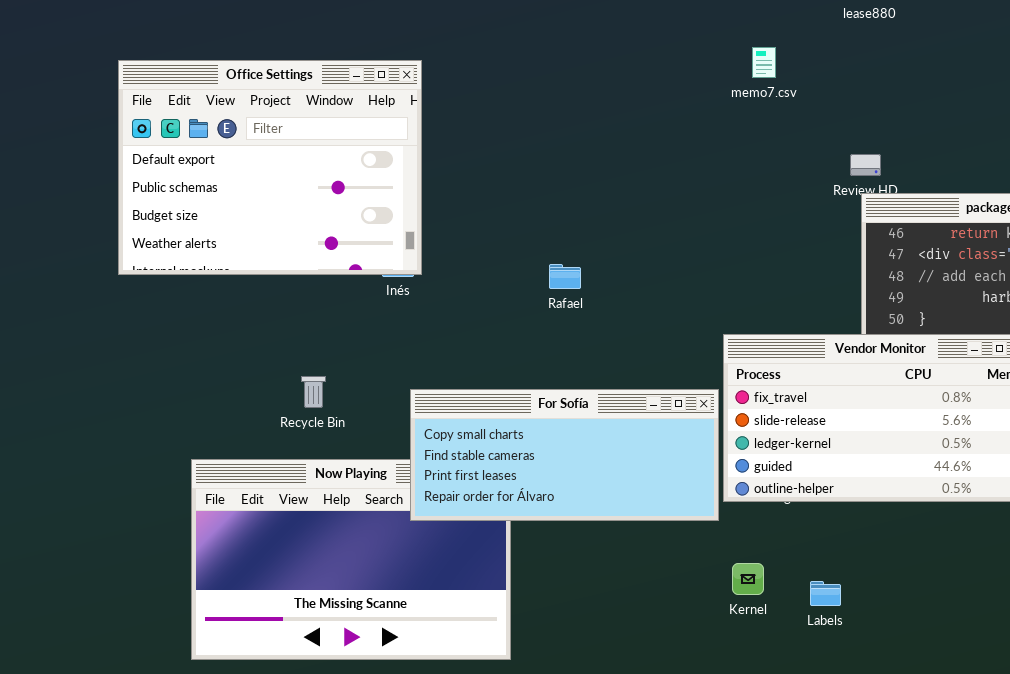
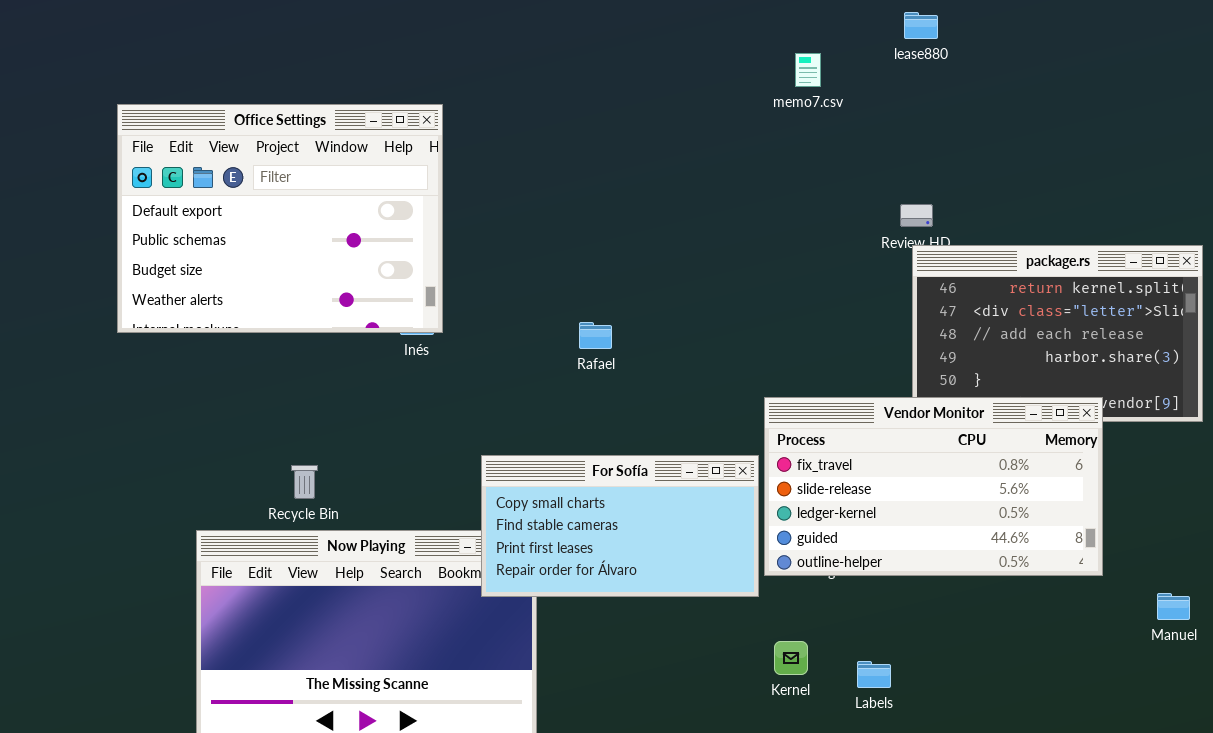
memo7.csv: [752,47,776,78] -> [795,53,821,87], moved
Recycle Bin: [301,376,326,408] -> [291,465,318,499], moved
For Sofía: [410,389,719,521] -> [481,455,759,597], resized

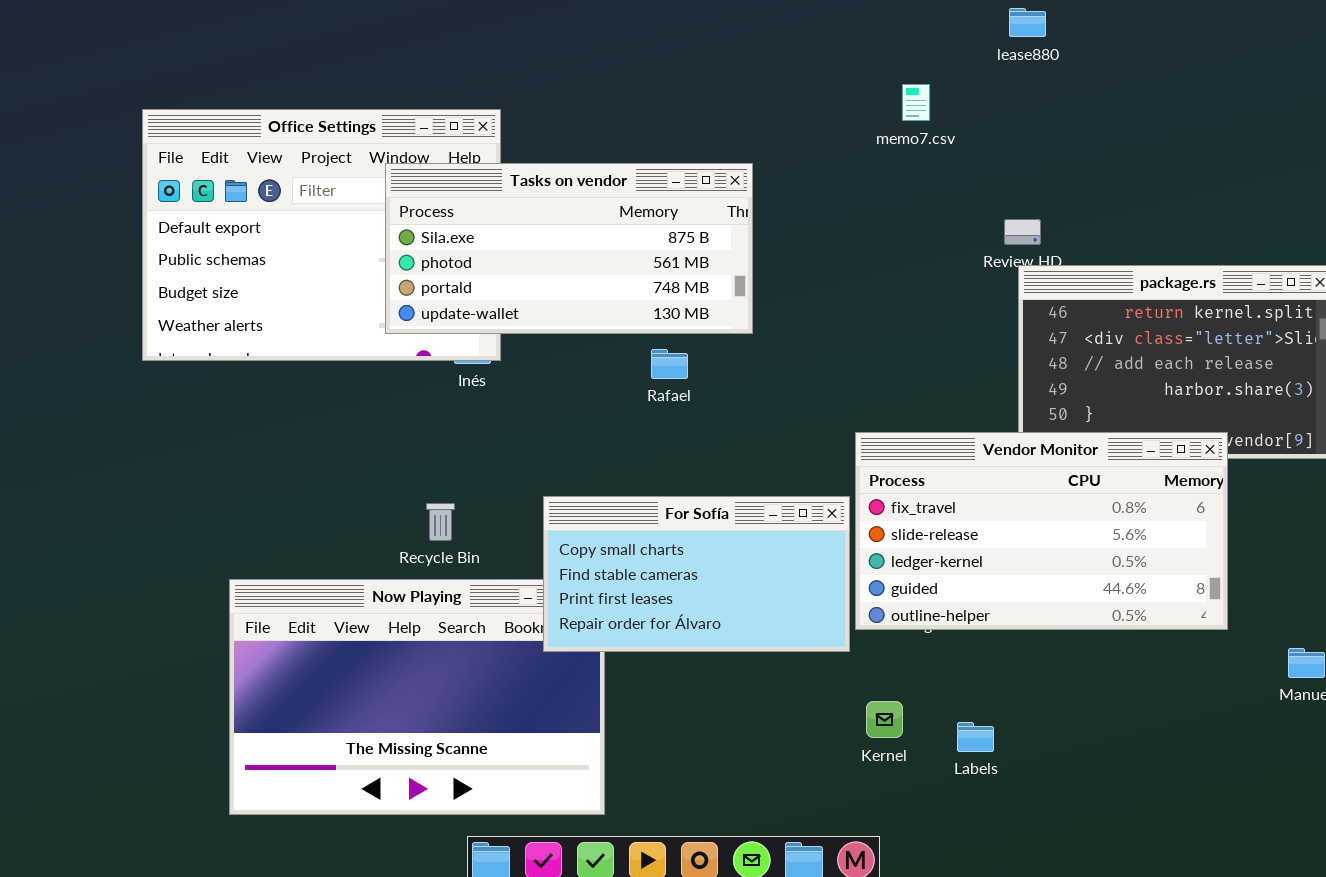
memo7.csv: [795,53,821,87] -> [902,84,930,121], moved
Tasks on vendor: none -> [385,163,753,334], opened
Recycle Bin: [291,465,318,499] -> [426,503,455,541], moved

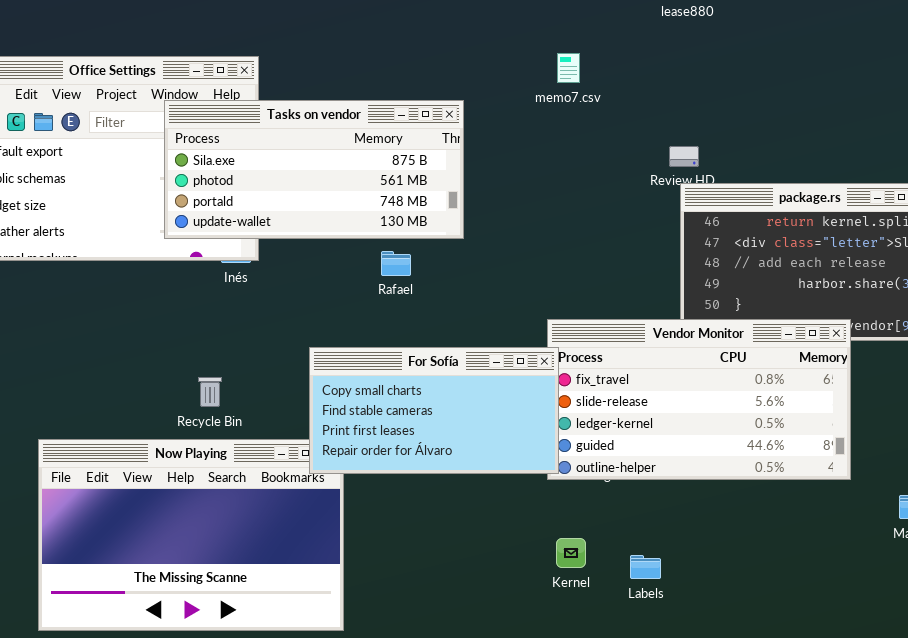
memo7.csv: [902,84,930,121] -> [557,53,580,83], moved
For Sofía: [543,496,850,652] -> [309,347,559,474], moved

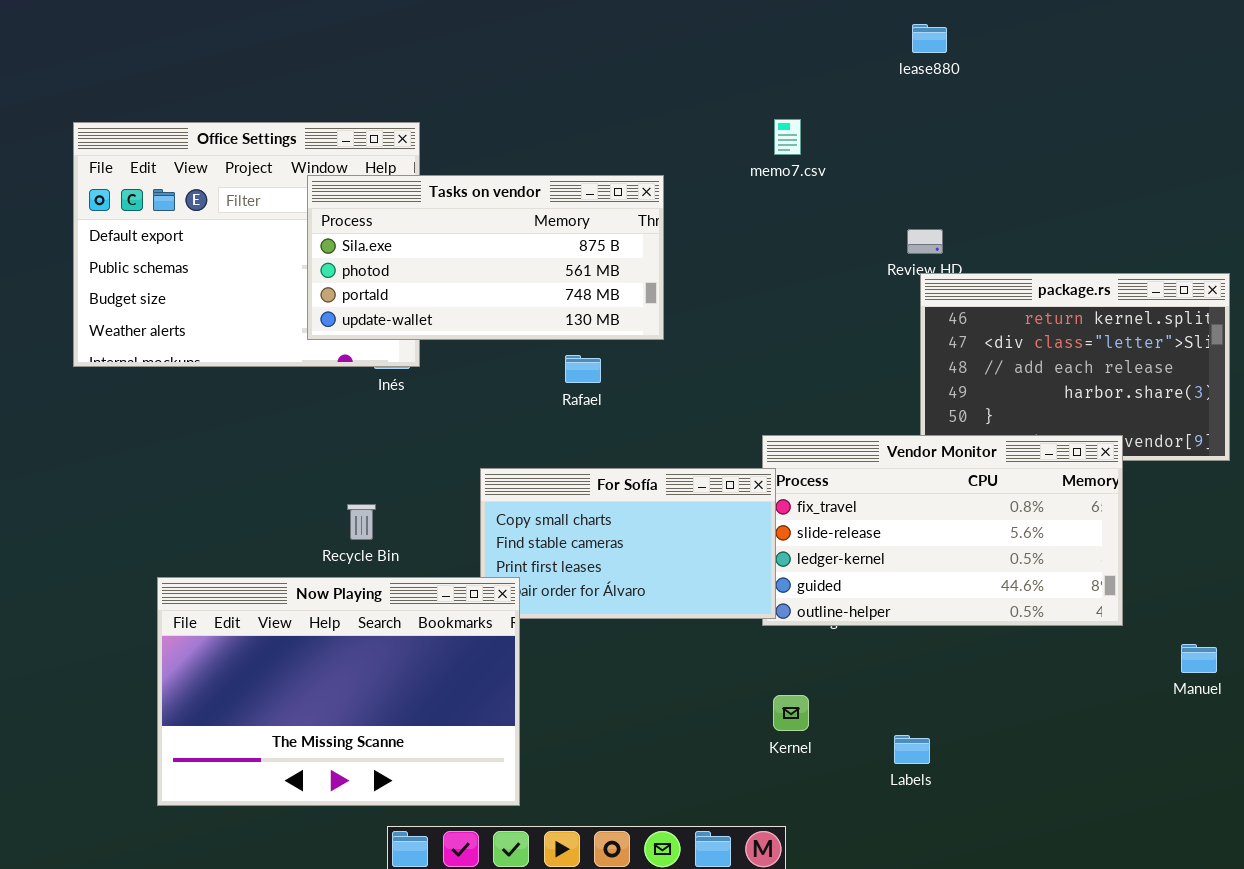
Now Playing: [38,439,344,631] -> [157,577,520,806], raised
Labels: [630,555,661,579] -> [894,735,930,764], moved

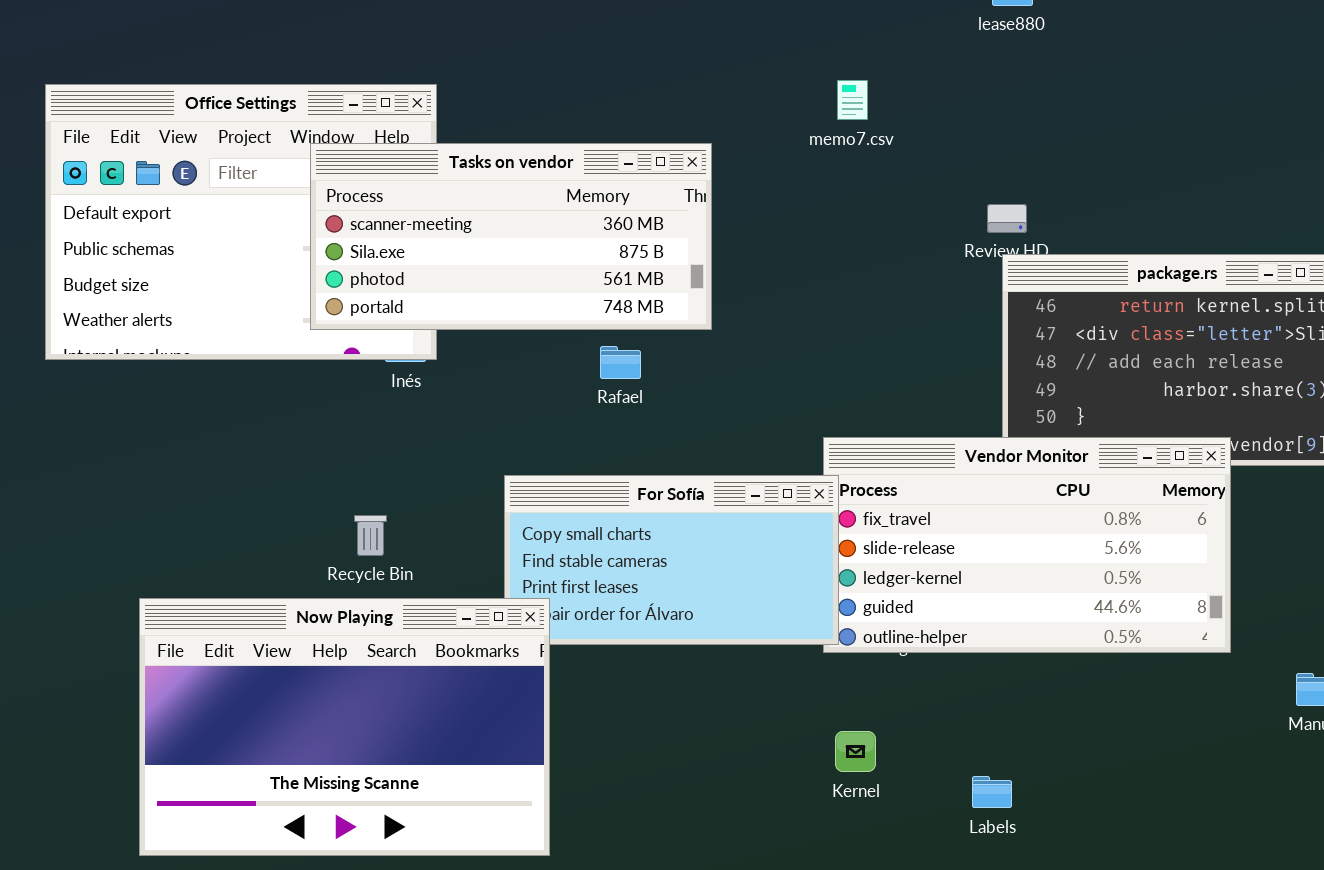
Tasks on vendor: [307,175,664,340] -> [310,143,712,330], scrolled up 1 row

